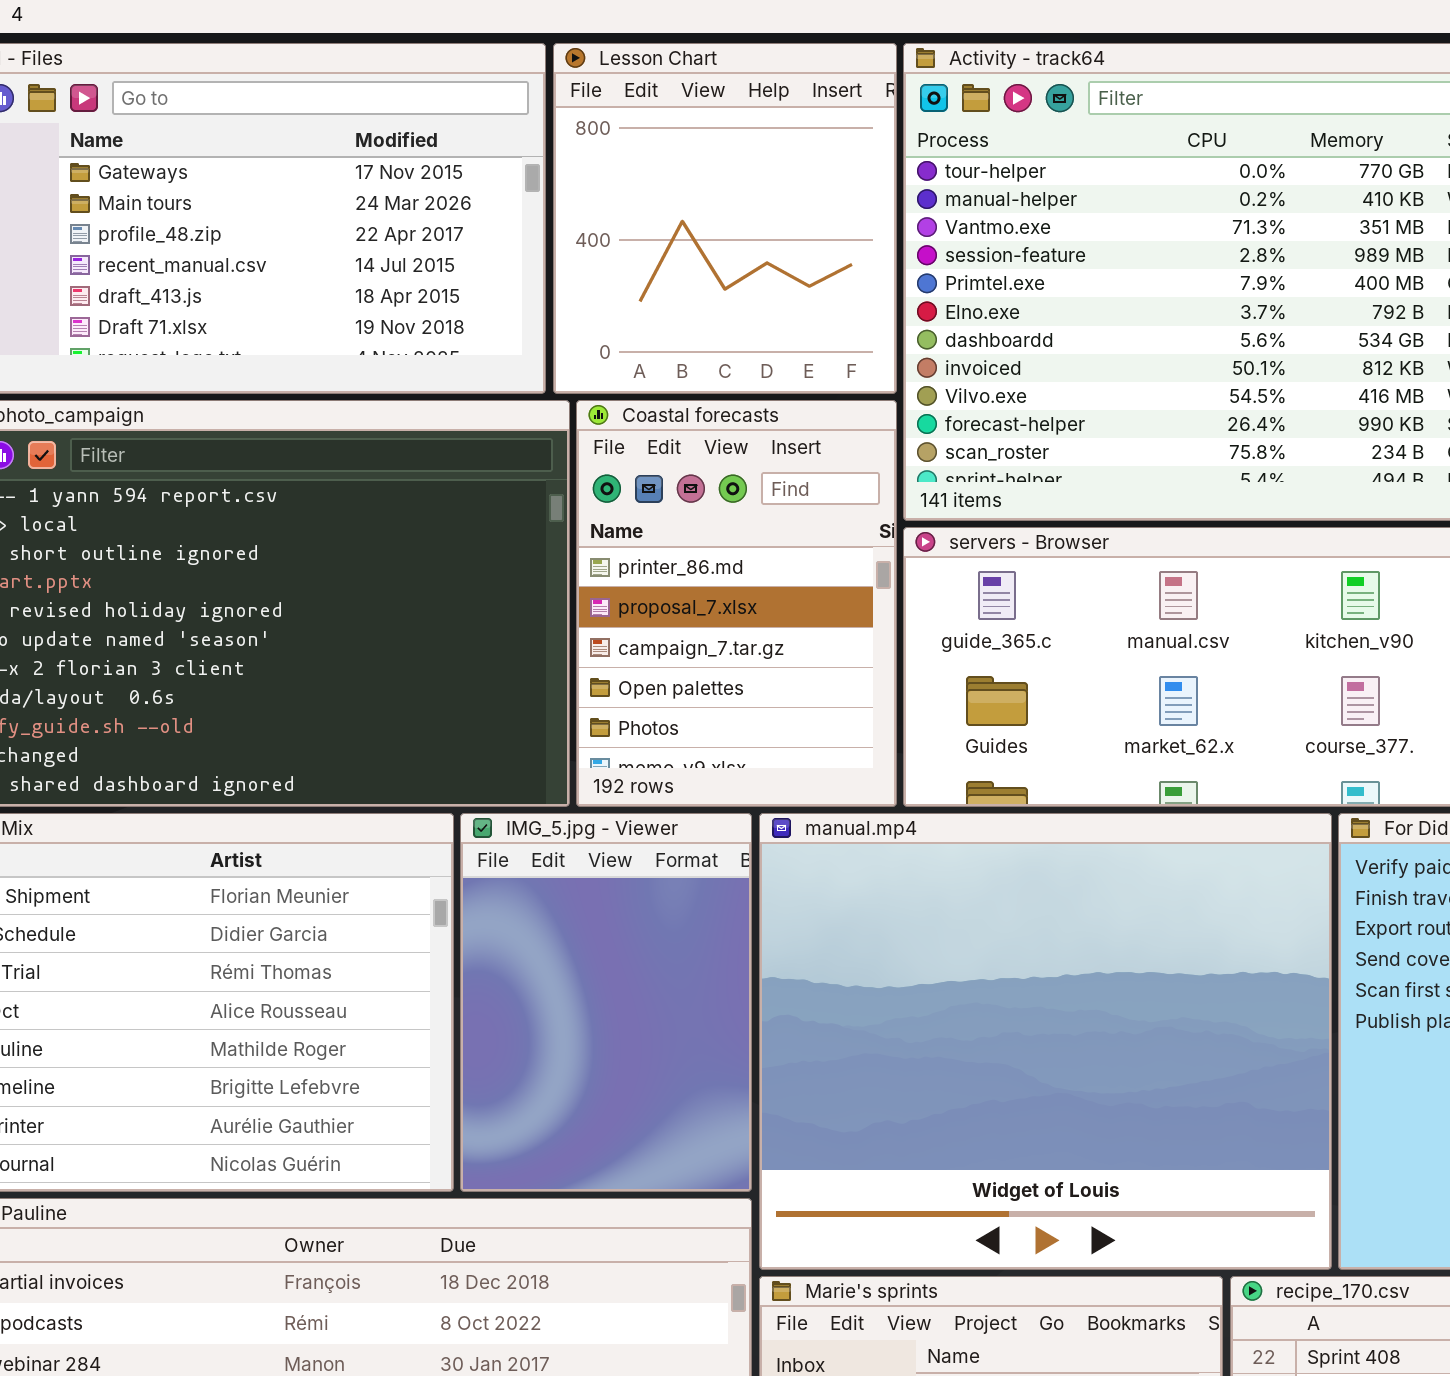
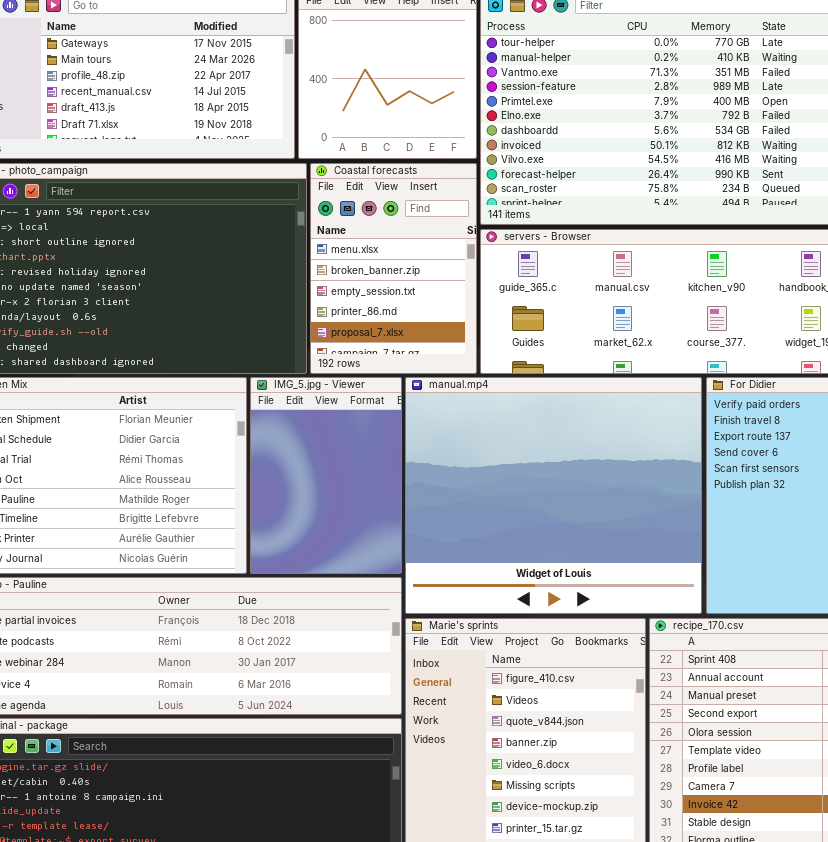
Coastal forecasts: [576,400,897,807] -> [310,163,477,374], scrolled up 3 rows

